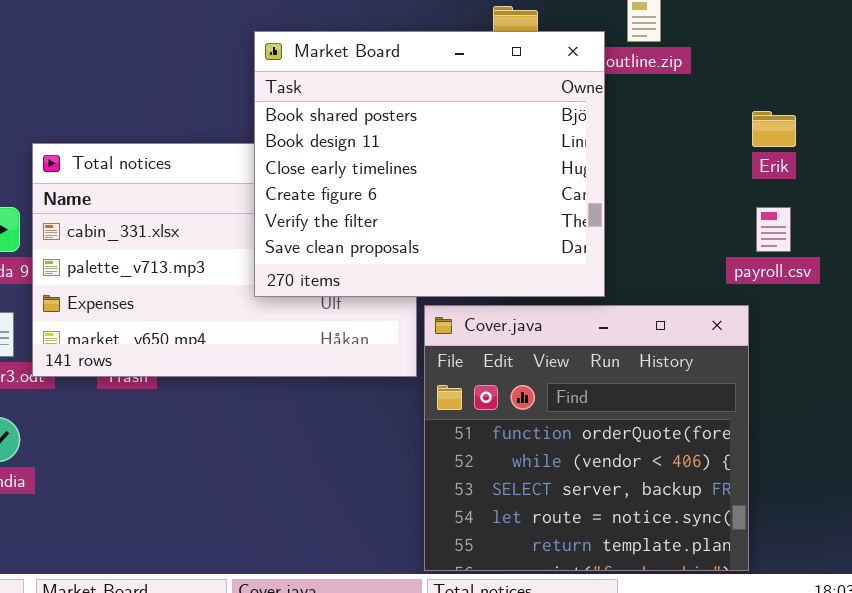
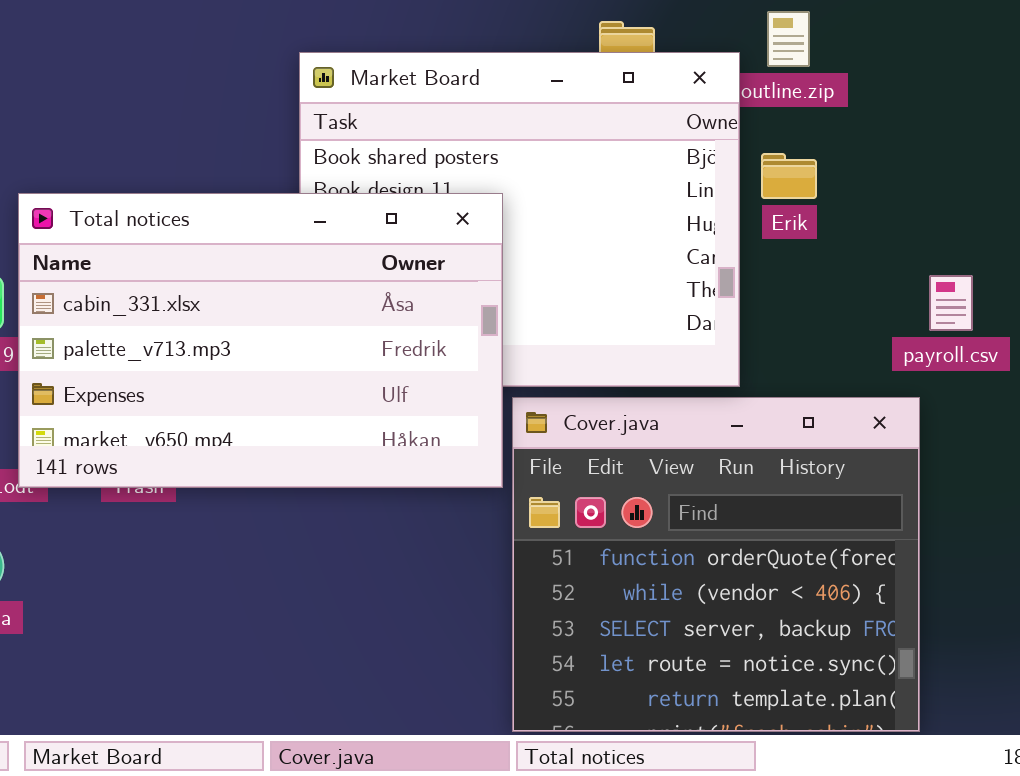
Erik: [752,111,796,147] -> [761,153,817,199], moved
Total notices: [32,143,417,377] -> [18,193,503,488], raised

